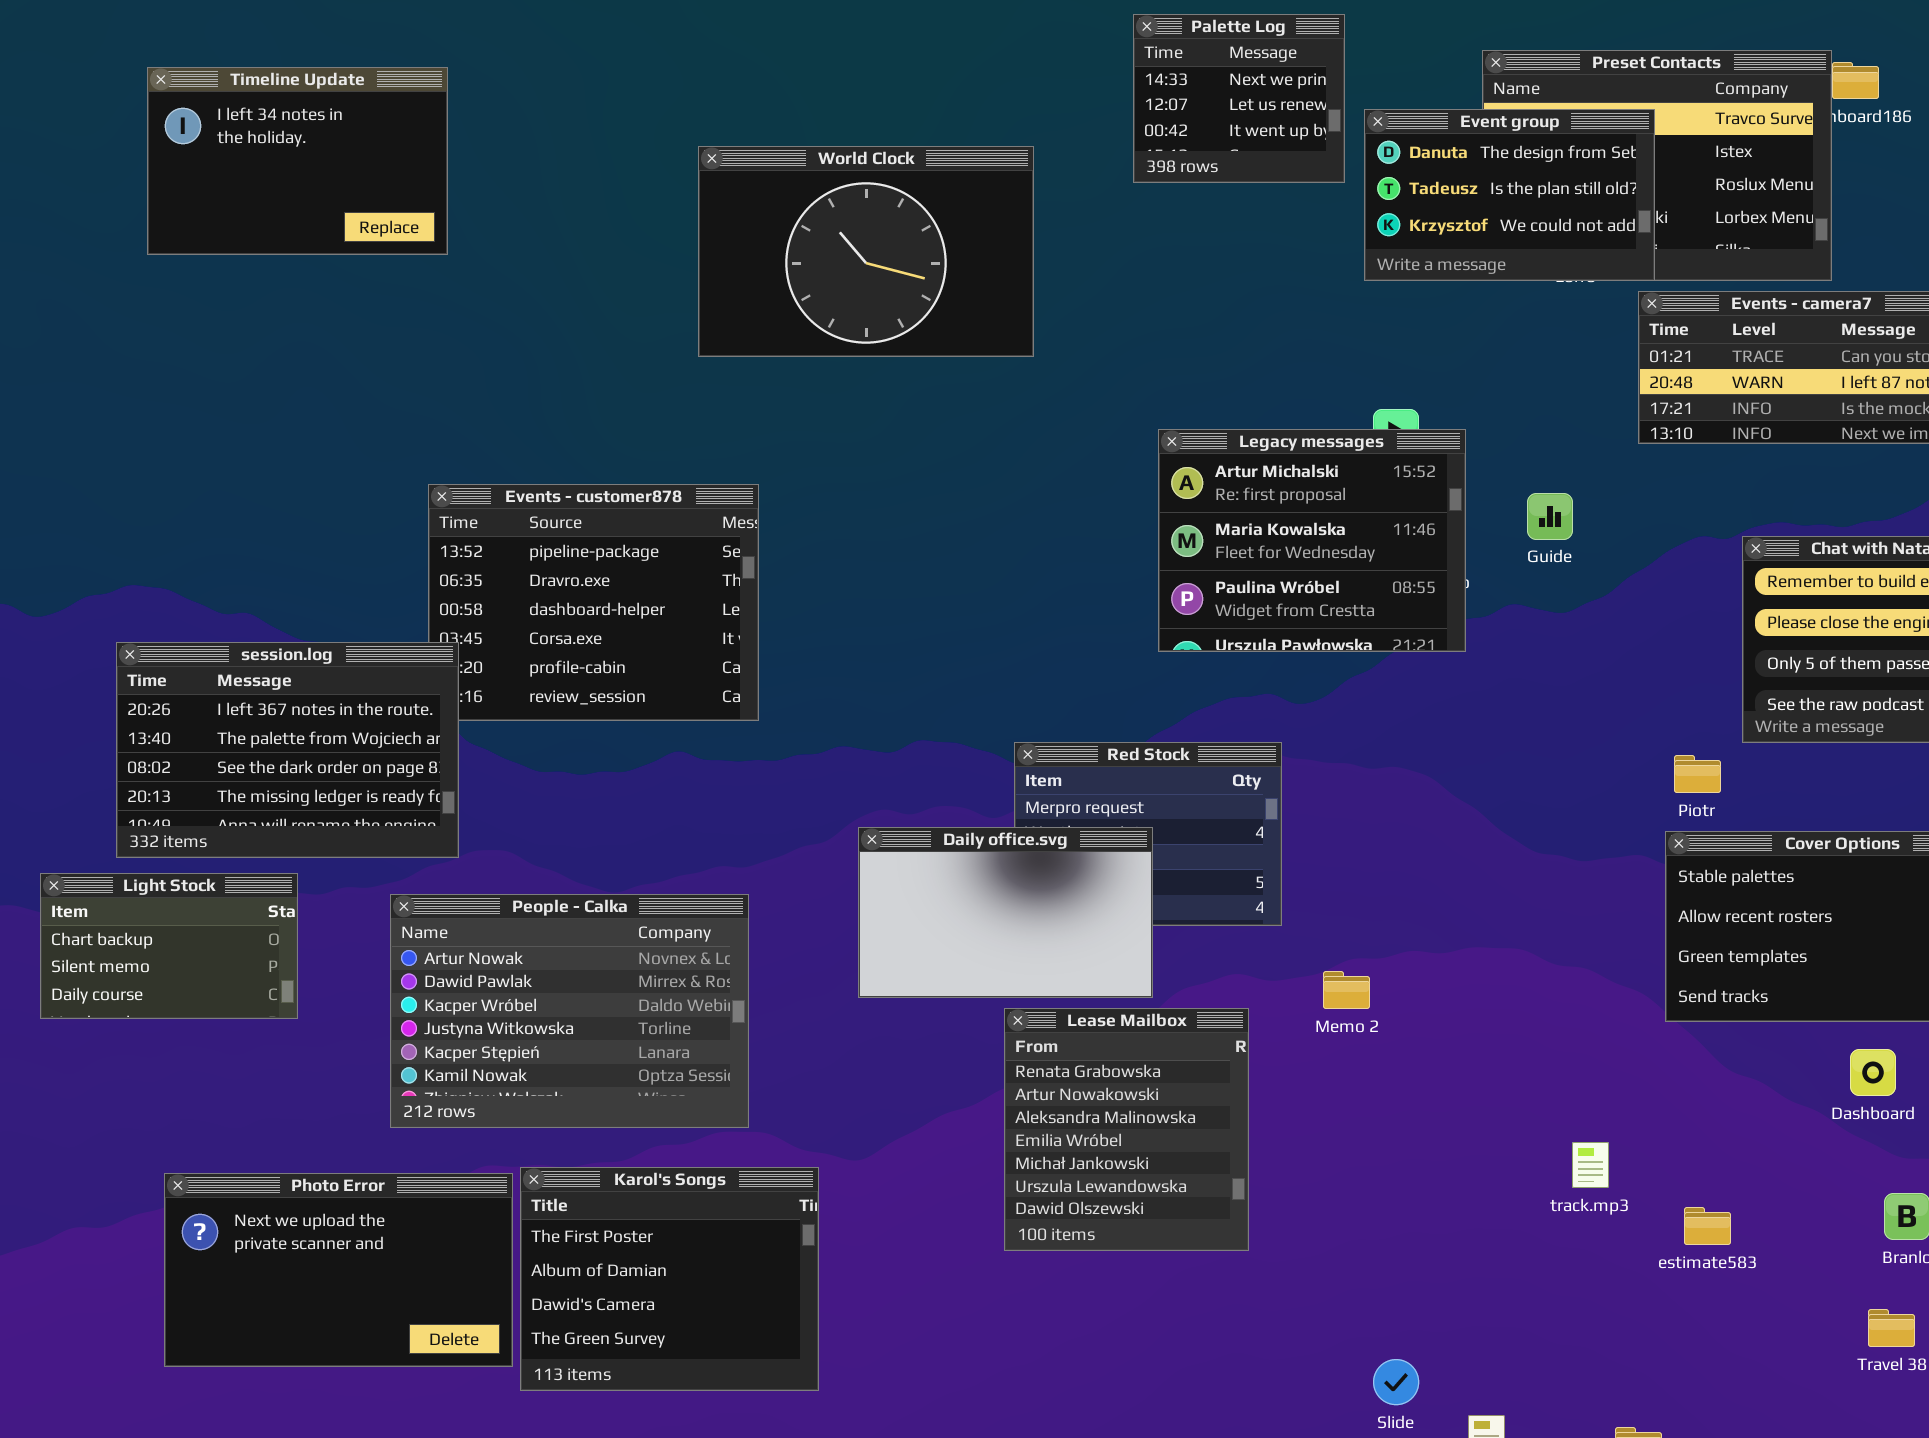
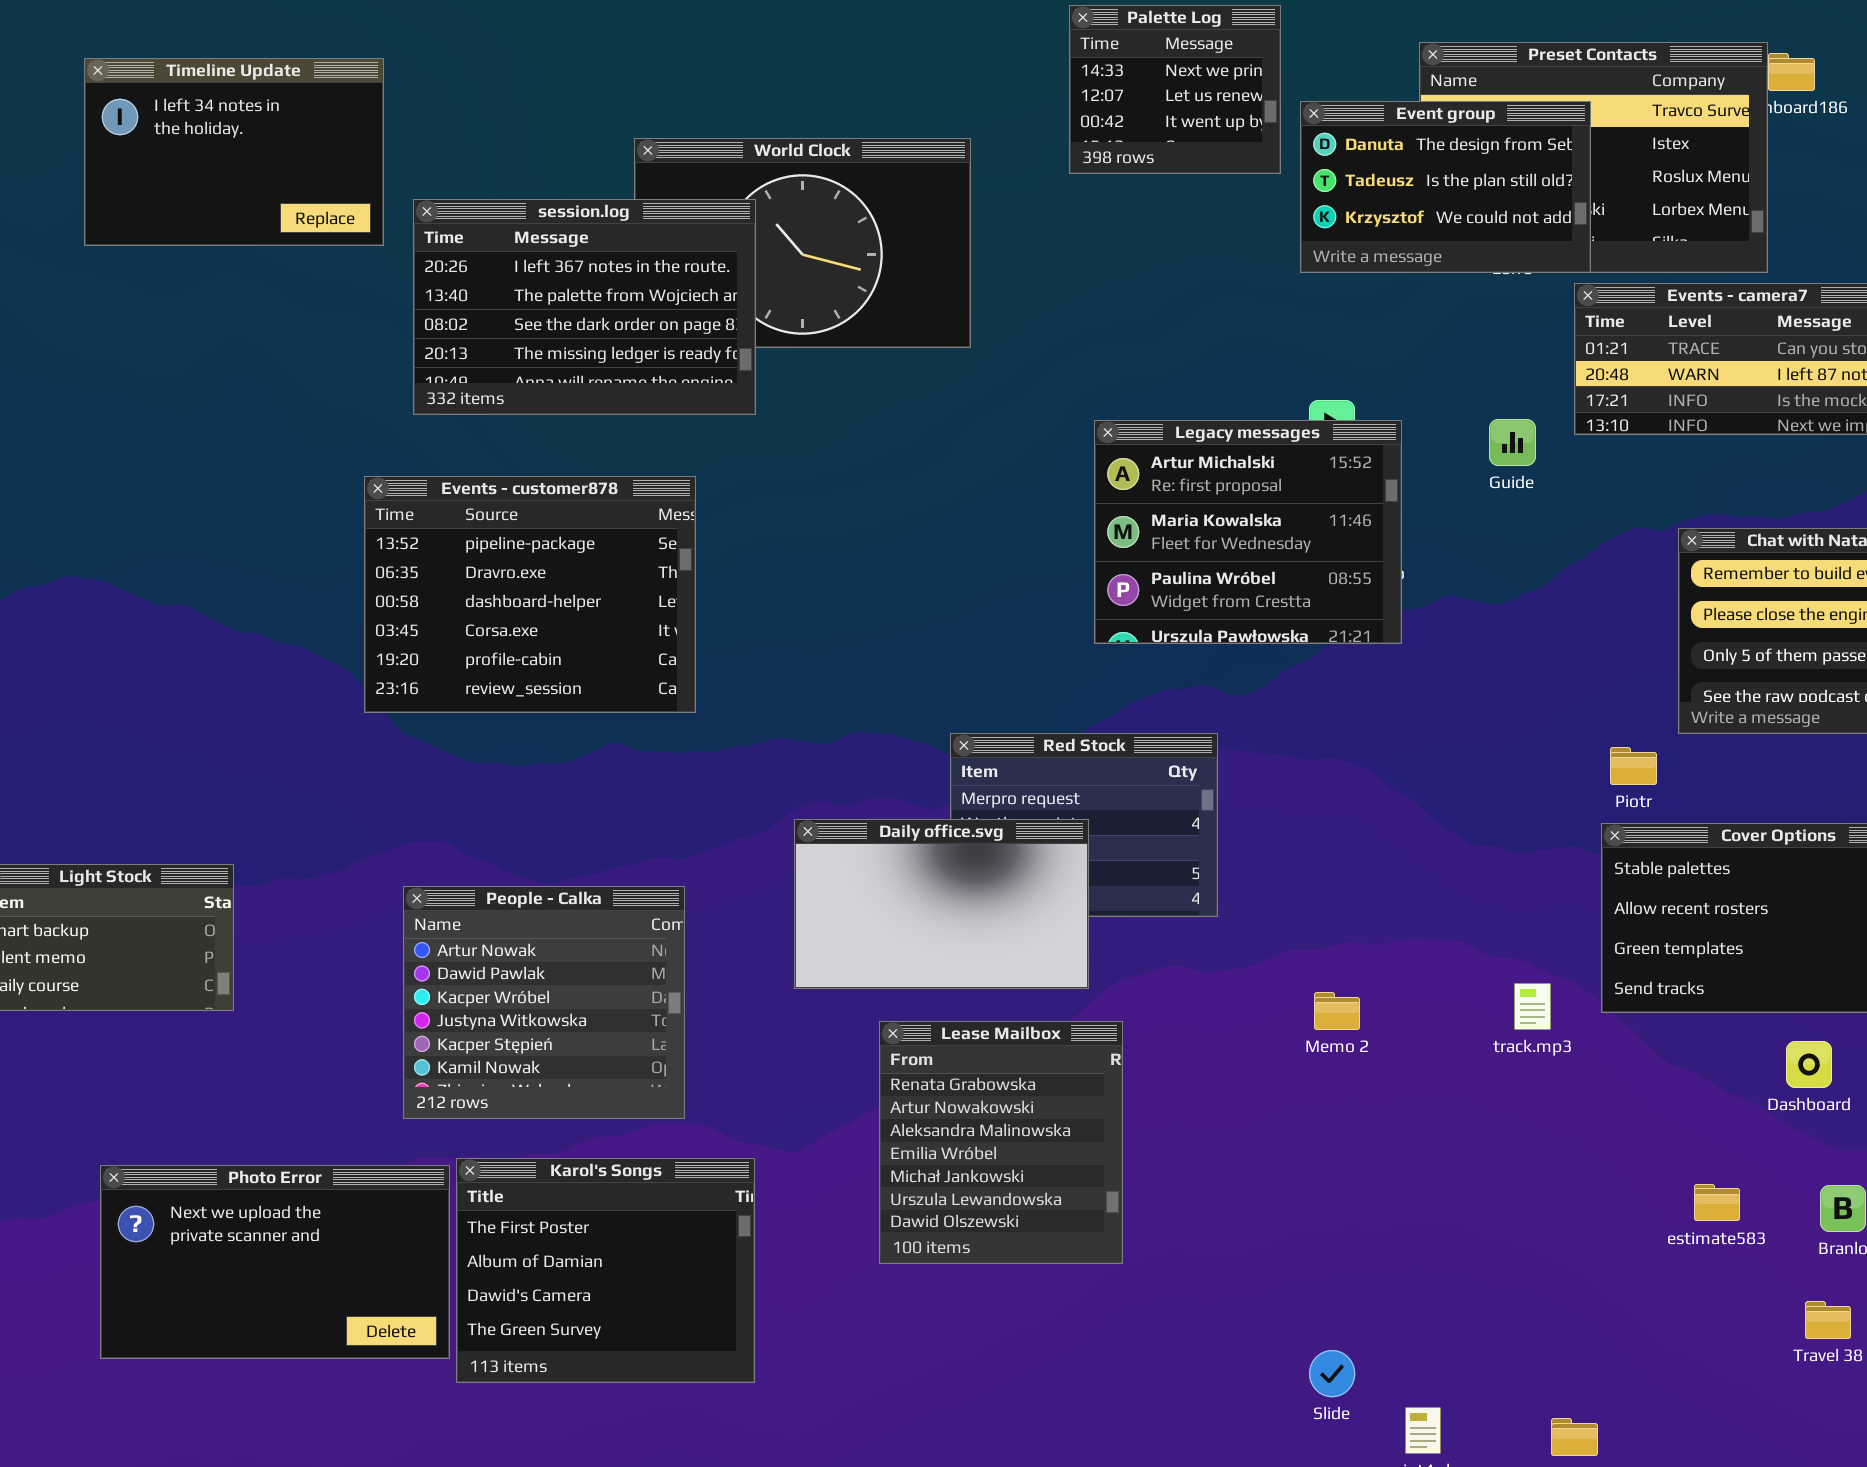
Guide: [1527,493,1573,540] -> [1489,419,1536,466], moved
session.log: [116,642,459,858] -> [413,199,756,415], moved
People - Calka: [390,894,749,1128] -> [403,886,685,1119], resized
Memo 2: [1323,971,1370,1009] -> [1314,992,1360,1030], moved
Lease Mailbox: [1004,1008,1249,1251] -> [879,1021,1123,1264], moved
track.mp3: [1572,1142,1609,1188] -> [1514,983,1551,1030], moved
estimate583: [1684,1207,1731,1245] -> [1694,1184,1740,1221], moved

